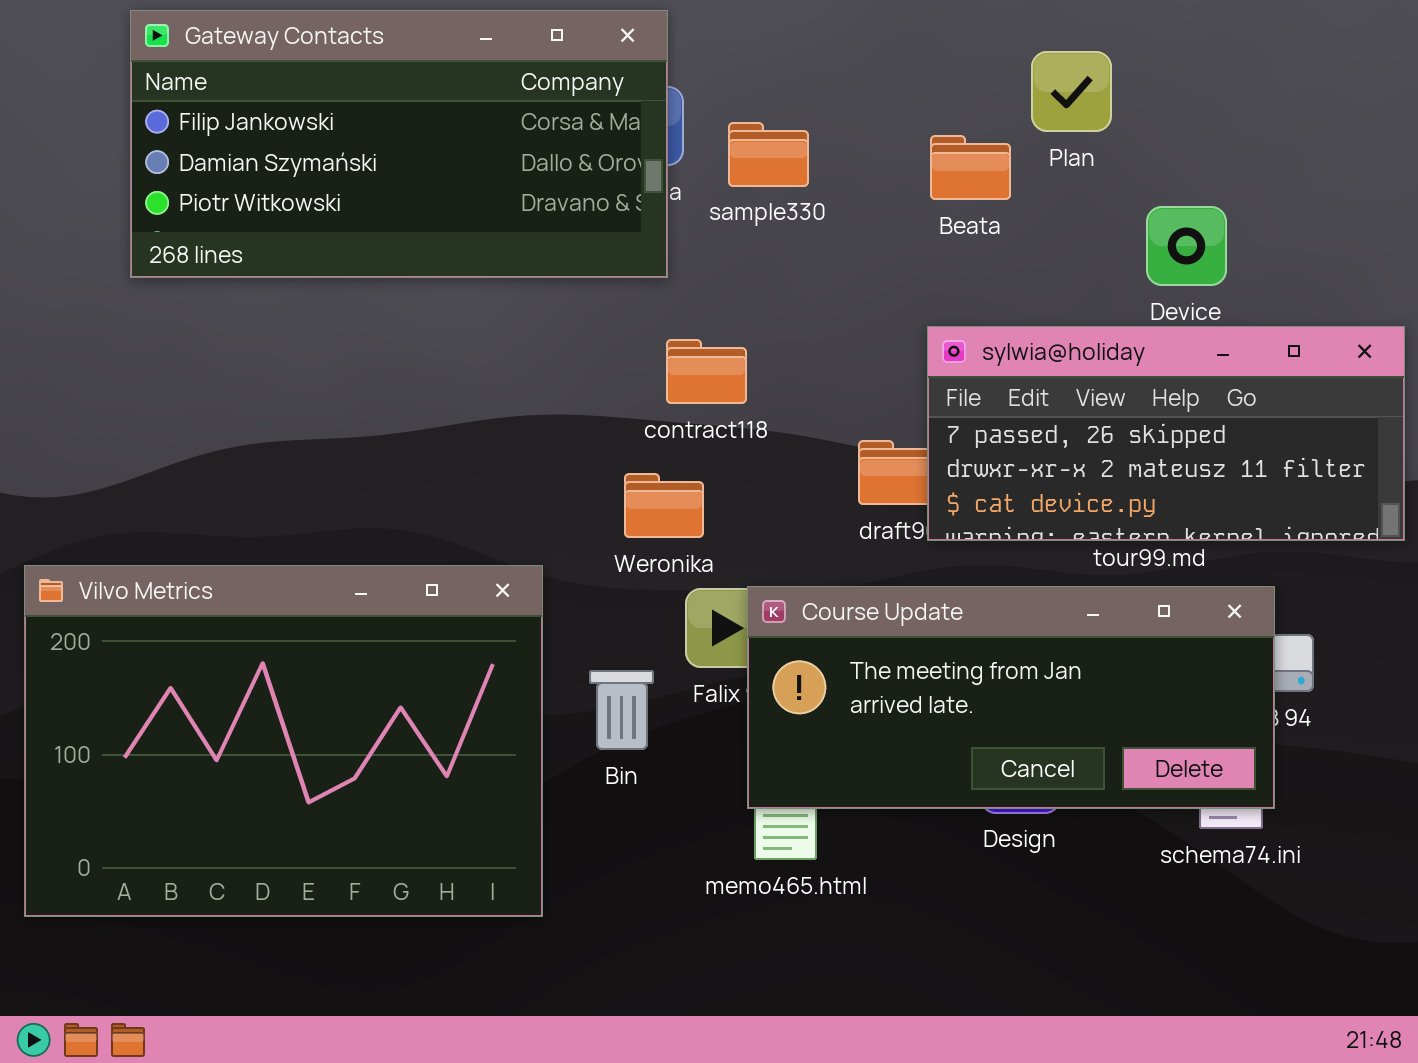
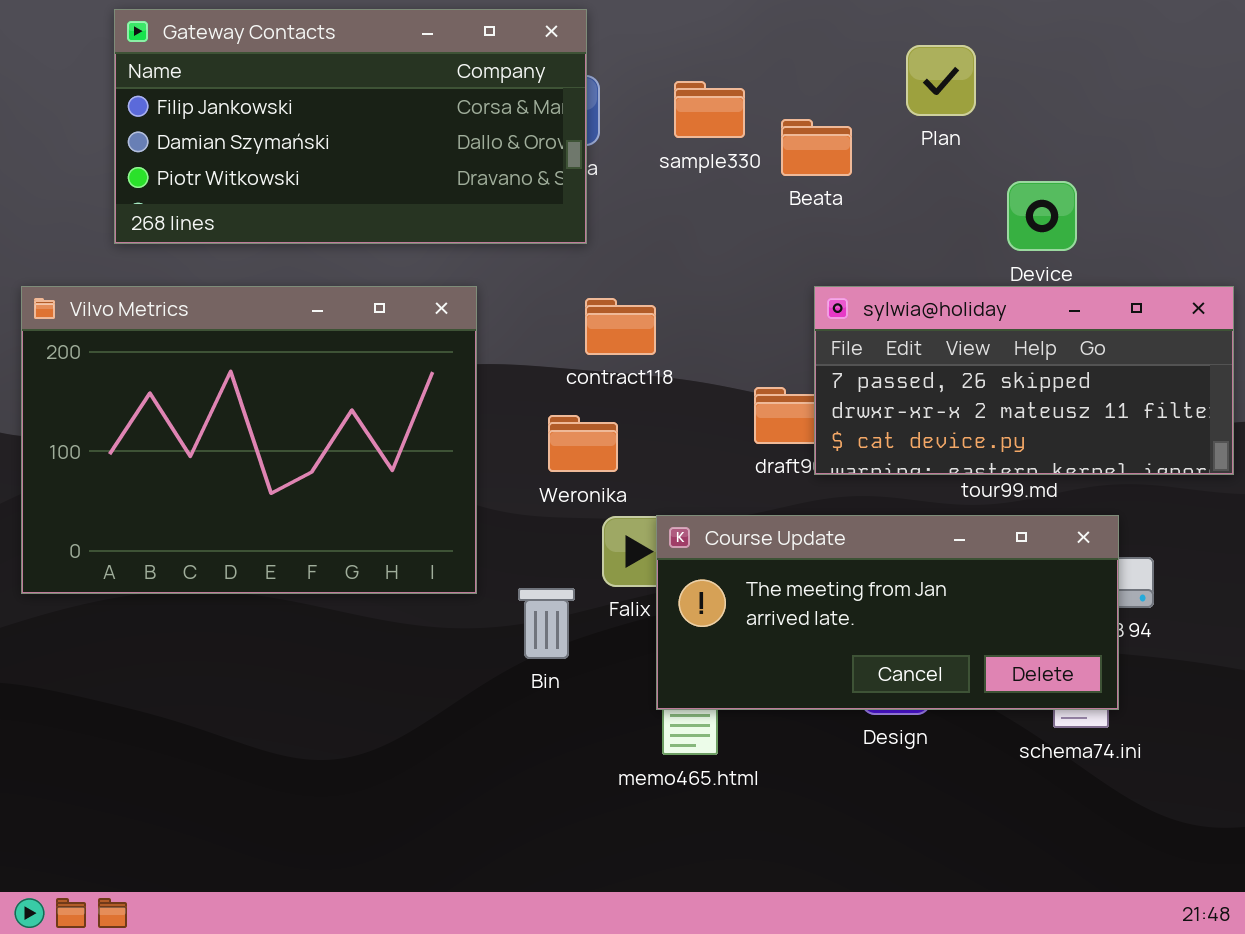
sample330: [728,122,809,187] -> [674,81,745,138], moved
Beata: [930,135,1011,200] -> [781,119,852,176], moved
Vilvo Metrics: [24,565,543,917] -> [21,286,477,594], moved

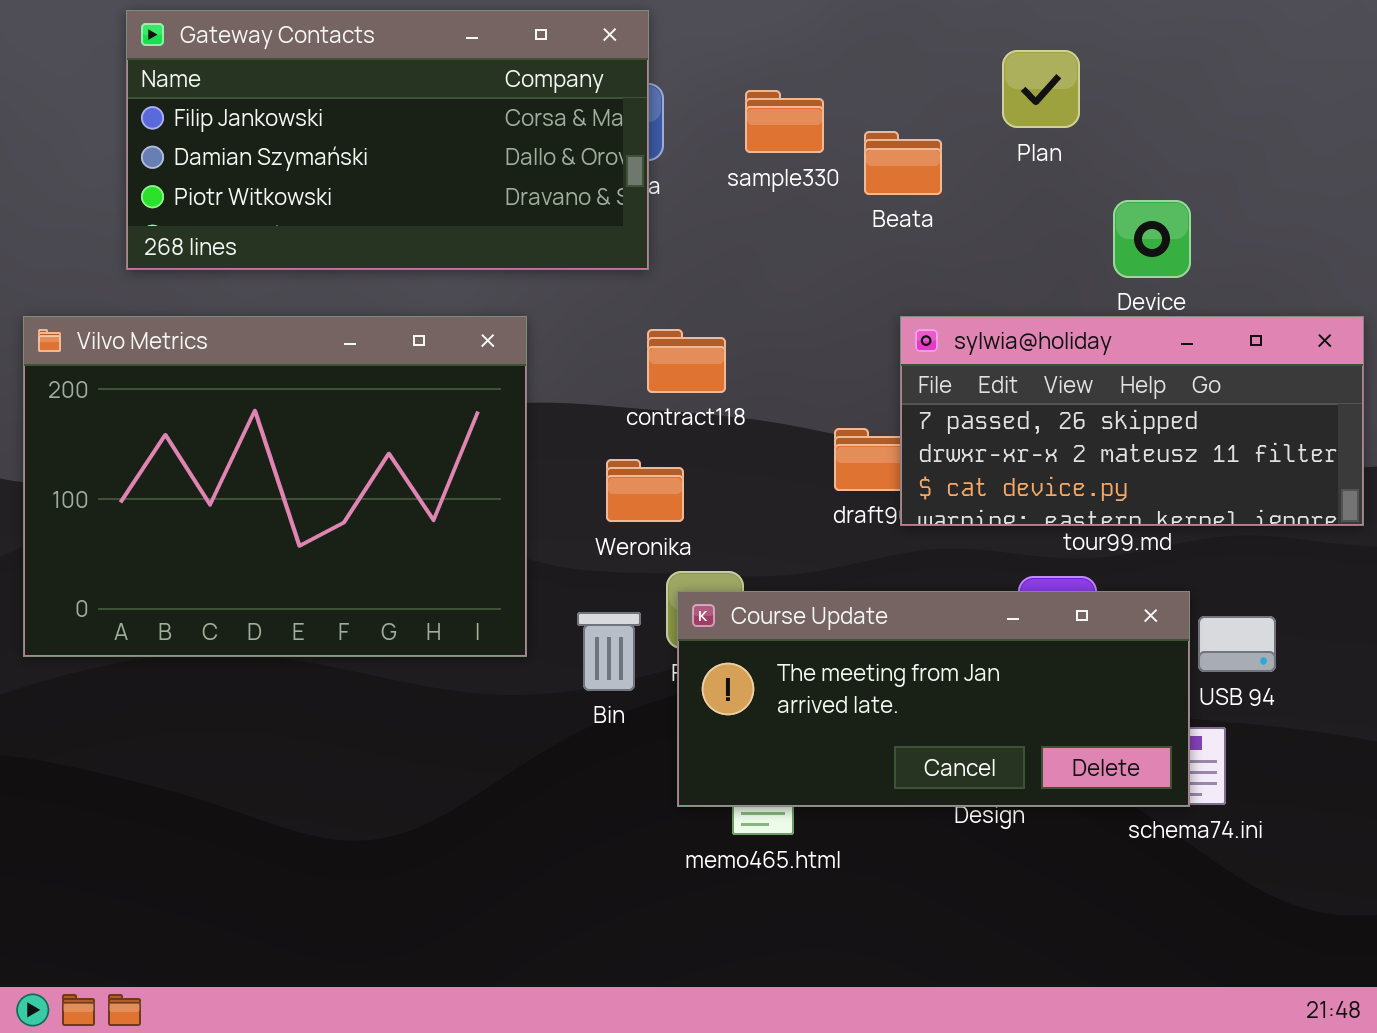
Course Update: [656,515,1119,710] -> [677,591,1190,807], moved
Bin: [518,588,575,659] -> [577,612,641,691], moved

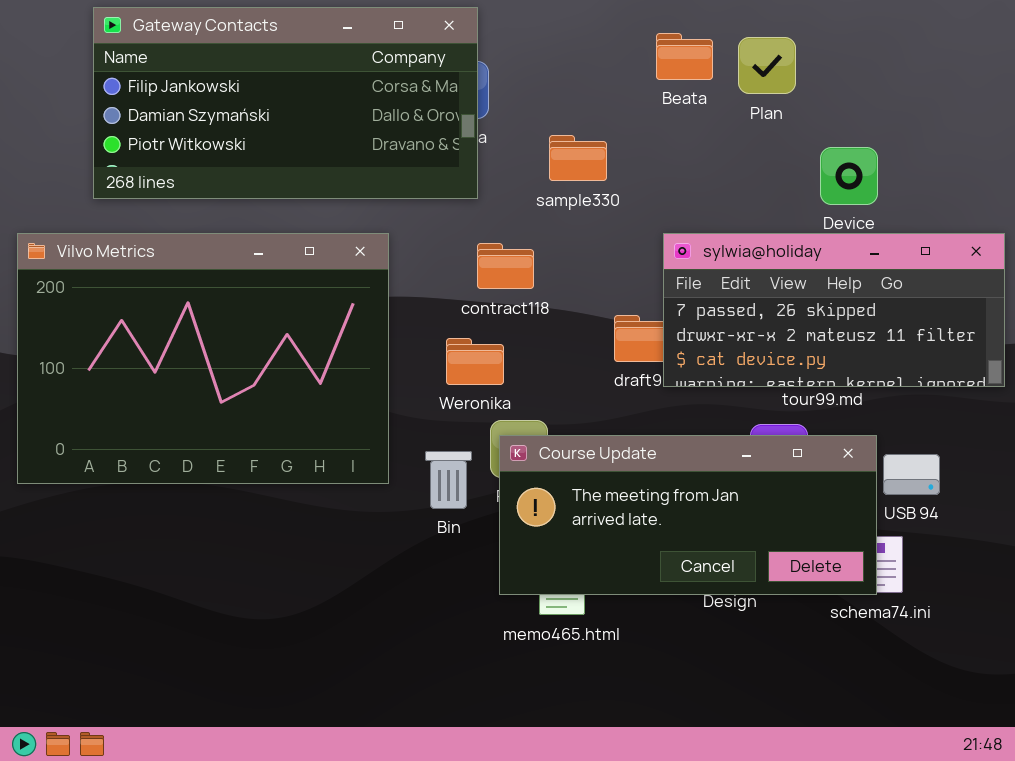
sample330: [745,90,824,153] -> [549,135,607,181], moved
Beata: [864,131,942,195] -> [656,33,713,80], moved

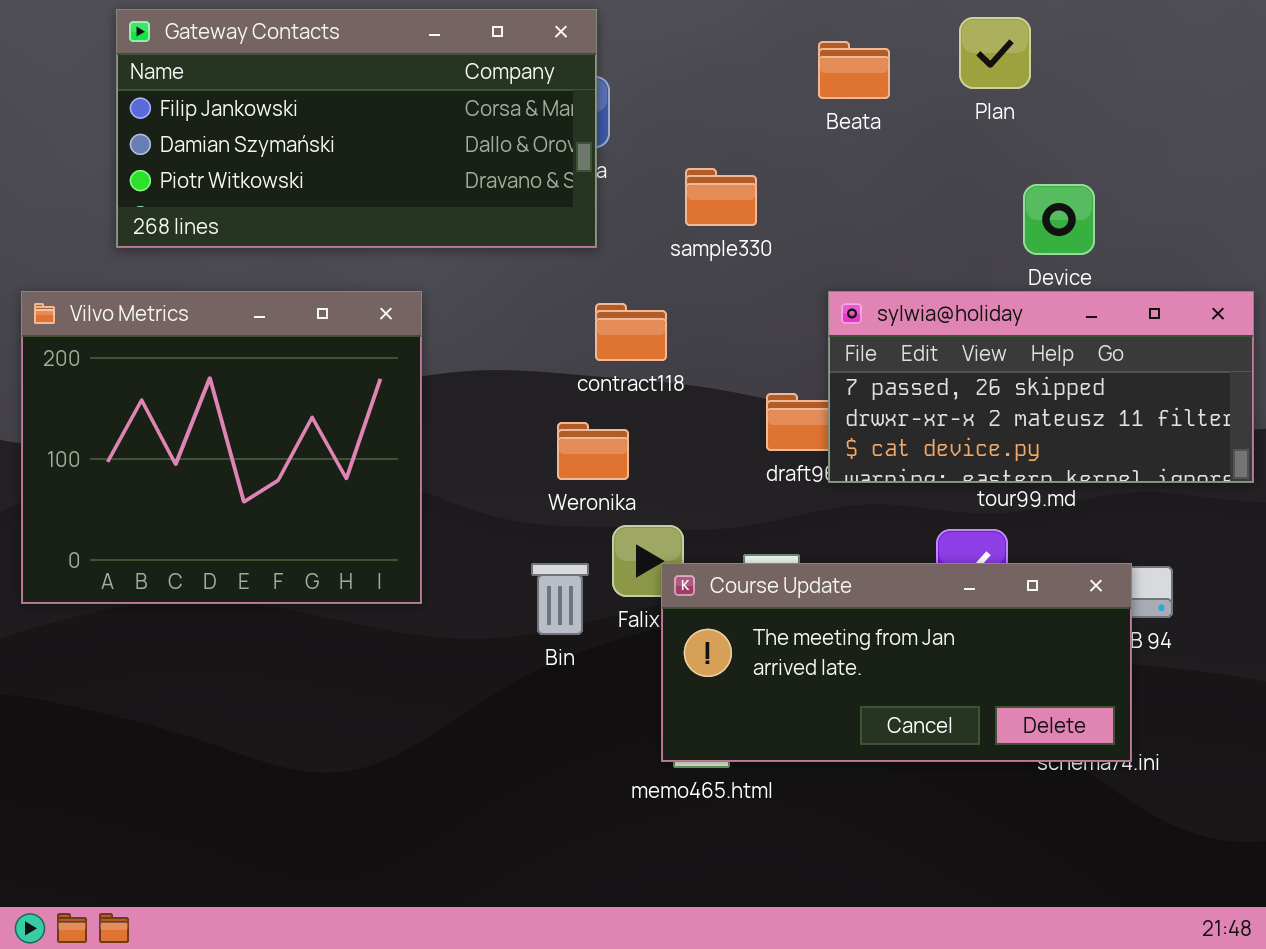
Plan: [738,37,796,94] -> [959,17,1031,89], moved
Vilvo Metrics: [17,233,389,484] -> [21,291,422,604], resized
Course Update: [499,435,877,595] -> [661,563,1132,762], moved

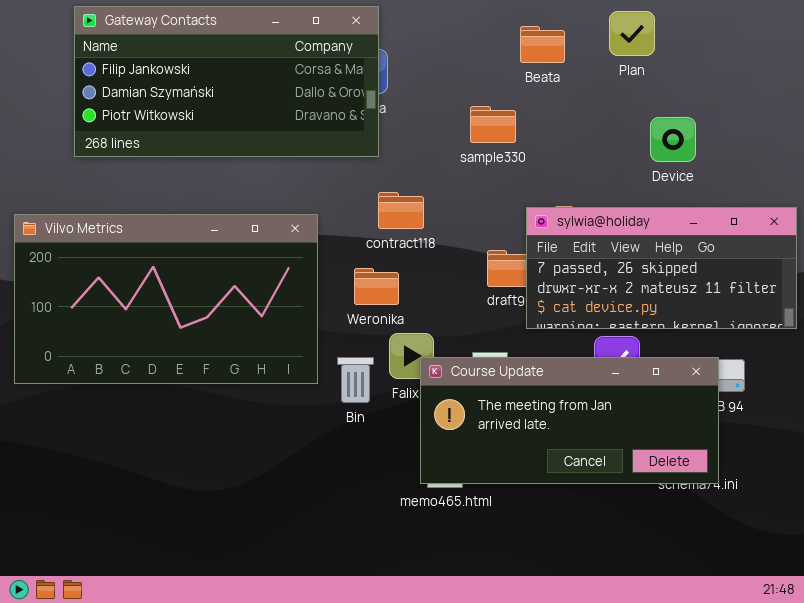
sample330: [685,168,757,226] -> [470,106,516,143], moved
Vilvo Metrics: [21,291,422,604] -> [14,214,318,384], resized
sylwia@holiday: [828,291,1254,483] -> [526,207,797,329], moved

